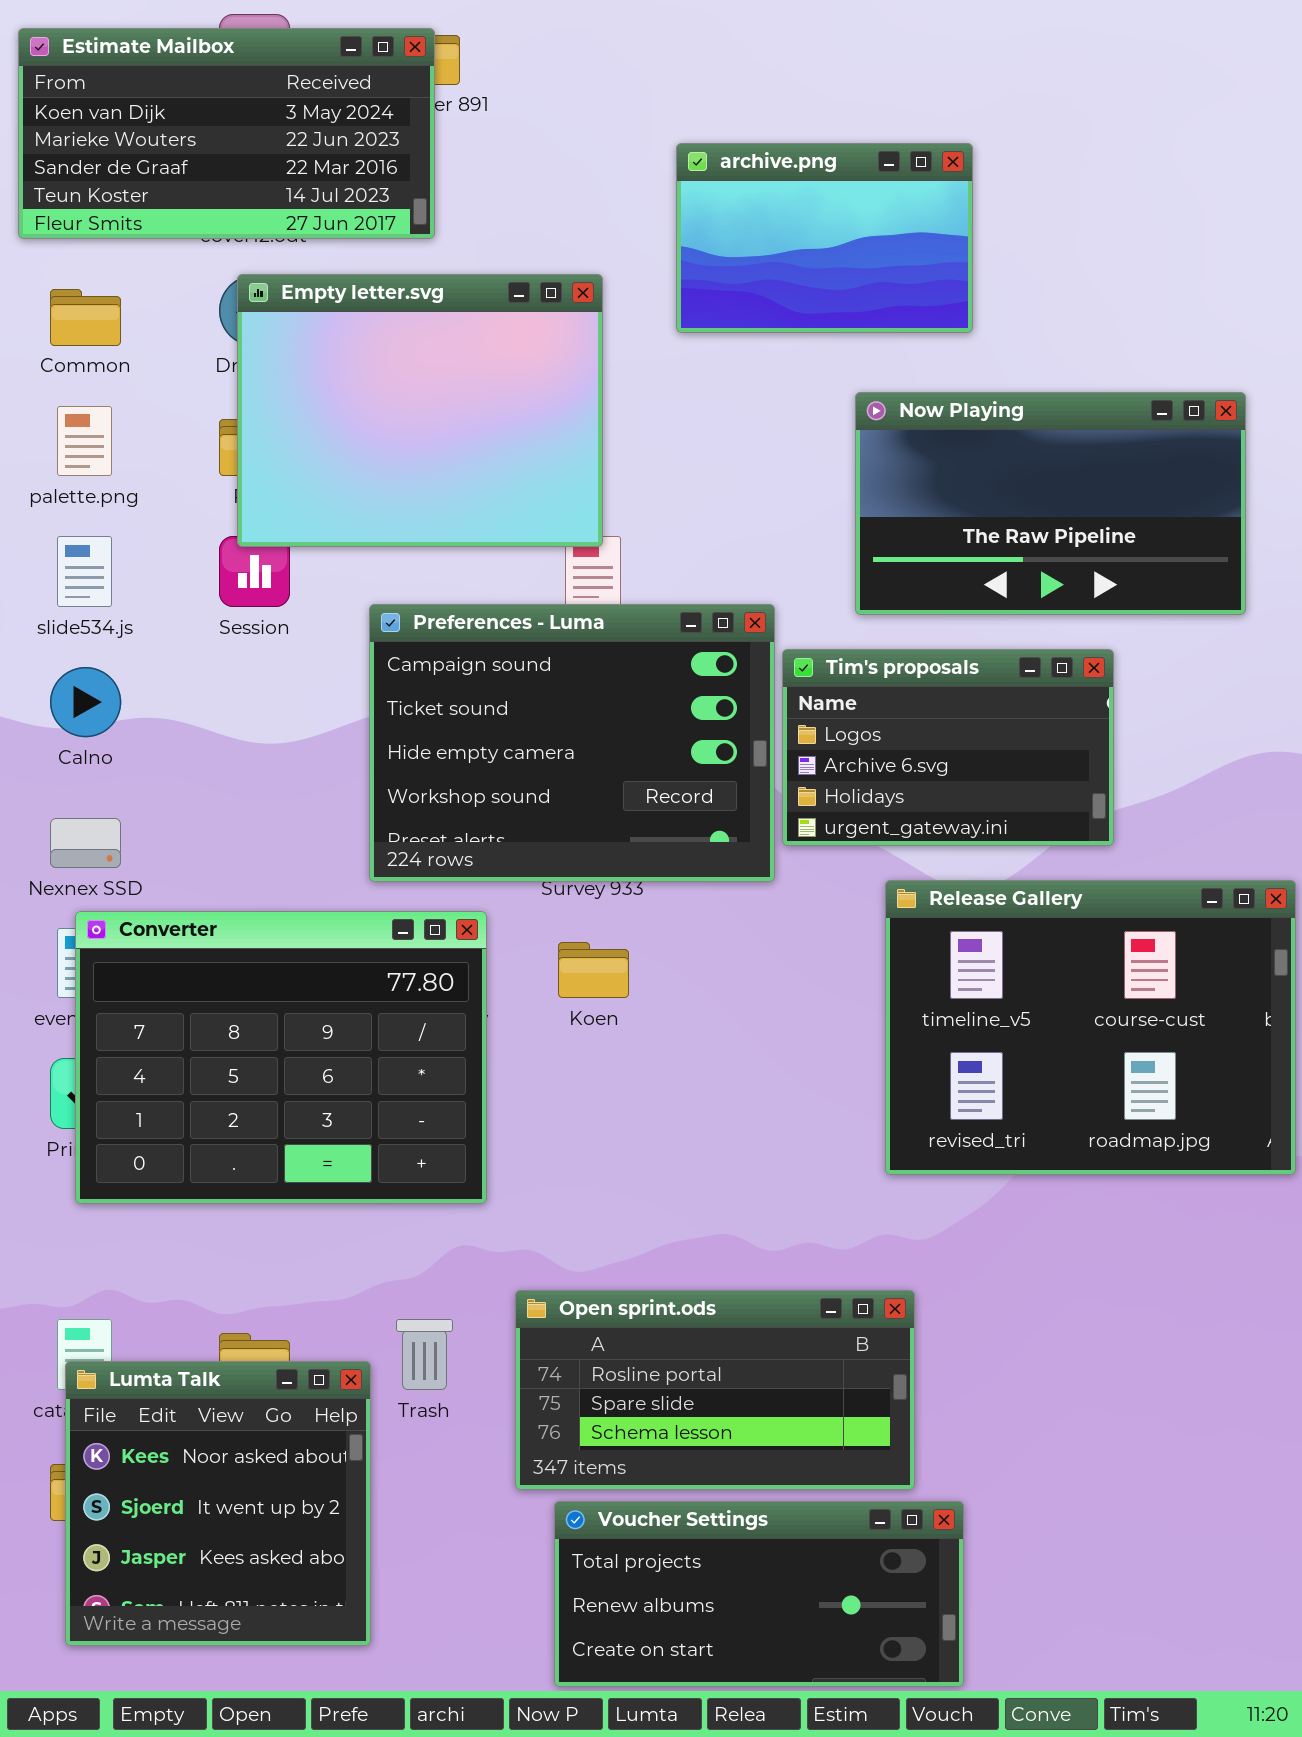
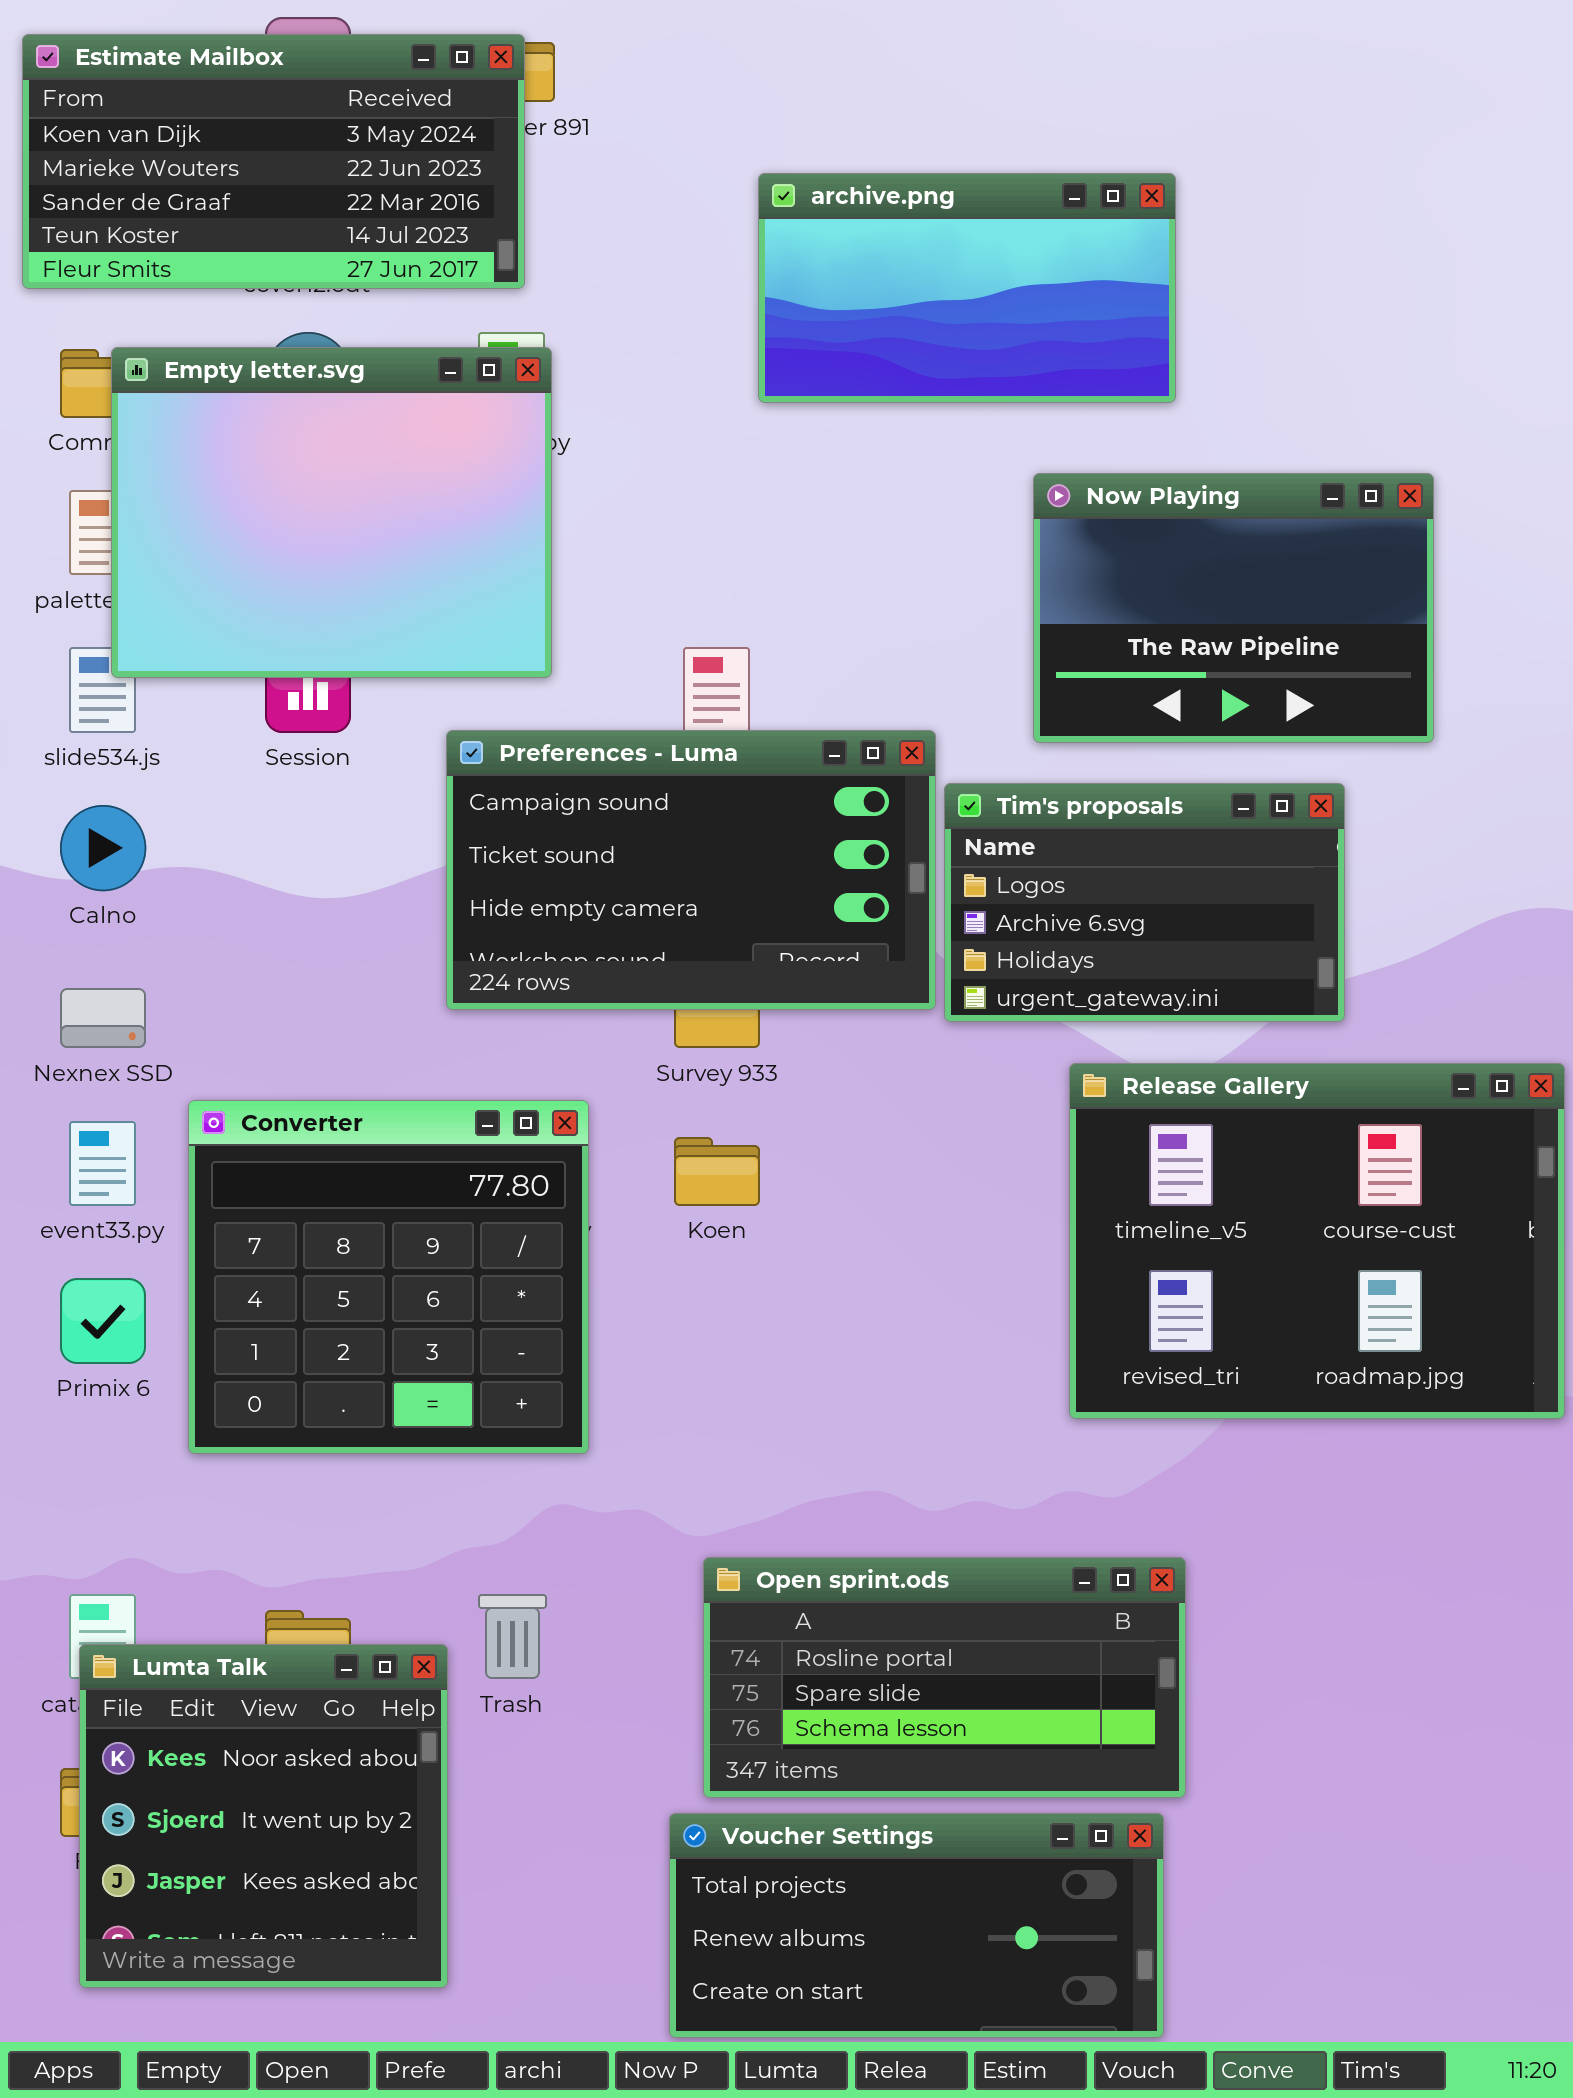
archive.png: [676,143,973,333] -> [758,173,1176,403], resized
Empty letter.svg: [237,274,603,547] -> [111,347,552,678], moved
Now Playing: [855,392,1246,615] -> [1033,473,1434,743], resized
Preferences - Luma: [369,604,775,882] -> [446,730,936,1010], resized
Converter: [75,911,487,1204] -> [188,1100,589,1454], resized
Open sprint.ods: [515,1290,915,1490] -> [703,1557,1186,1798], moved

